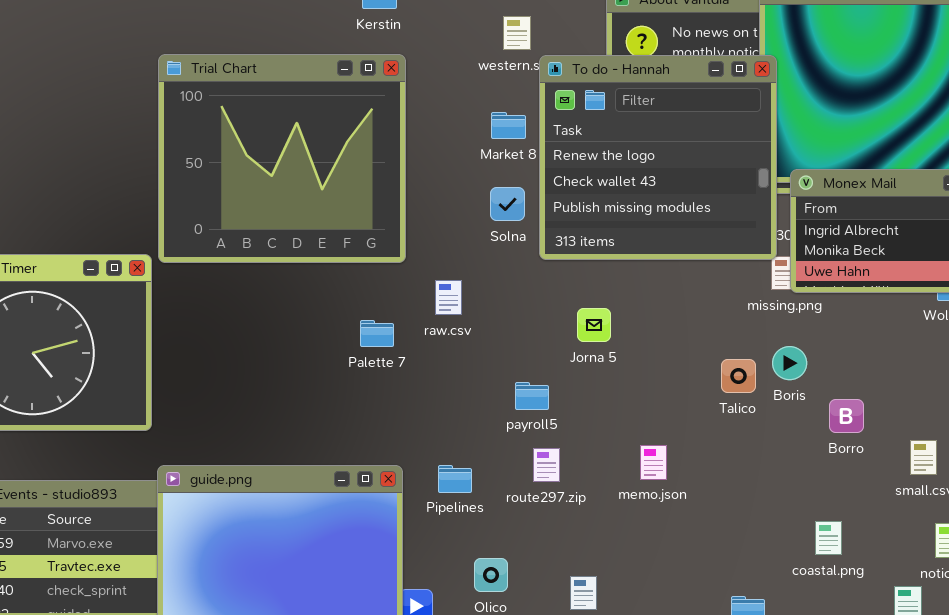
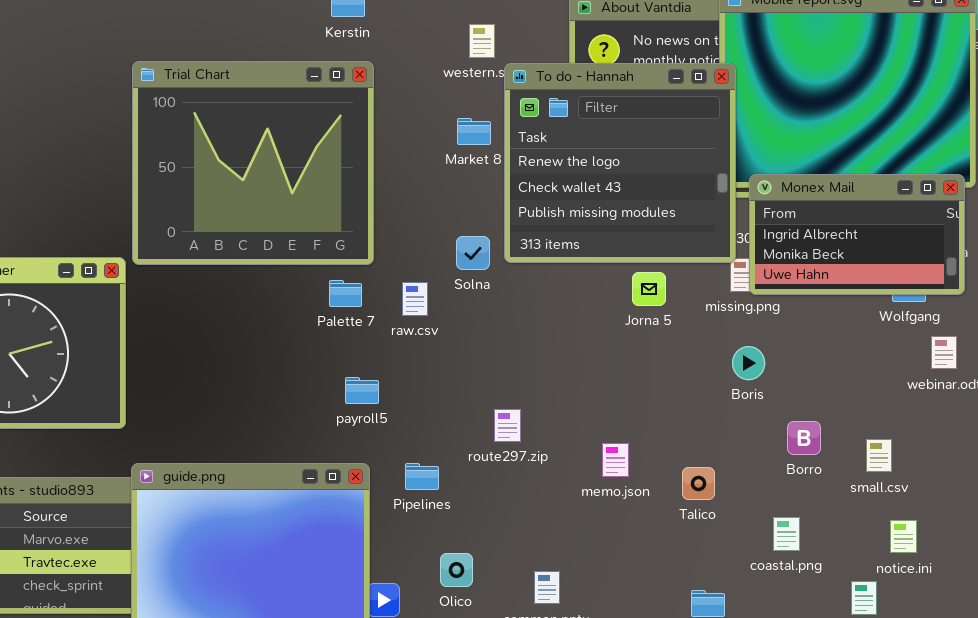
Solna: [490,187,525,221] -> [456,236,490,270], moved
Jorna 5: [577,308,611,342] -> [632,272,666,306], moved
Palette 7: [360,320,394,347] -> [329,280,362,307], moved
Talico: [721,359,756,393] -> [682,467,715,500], moved
payroll5: [515,382,549,410] -> [345,377,379,404], moved
Borro: [829,399,864,433] -> [787,421,821,455], moved
route297.zip: [533,448,560,482] -> [494,409,521,442], moved

